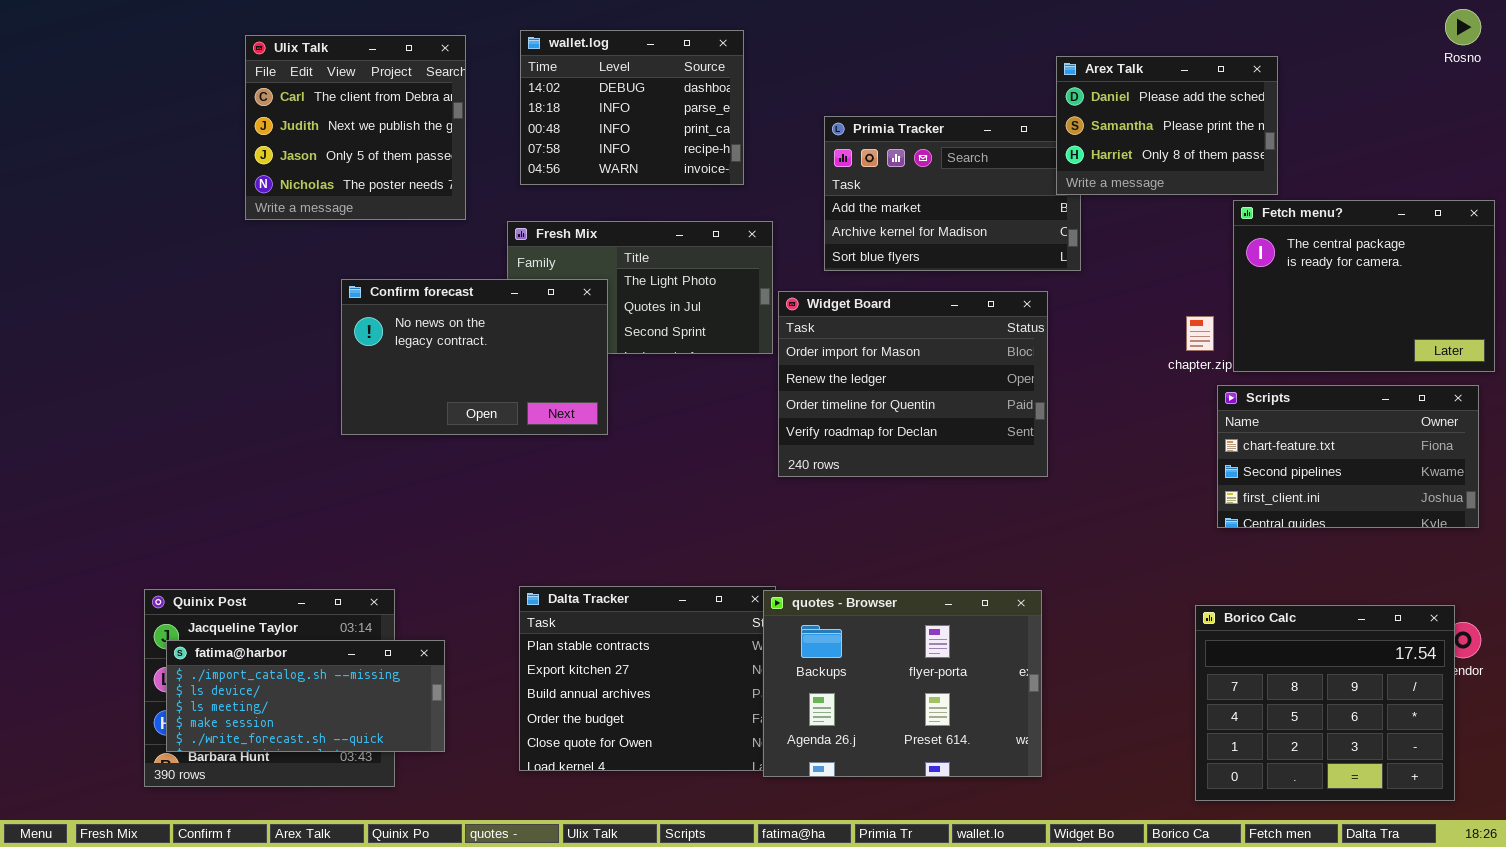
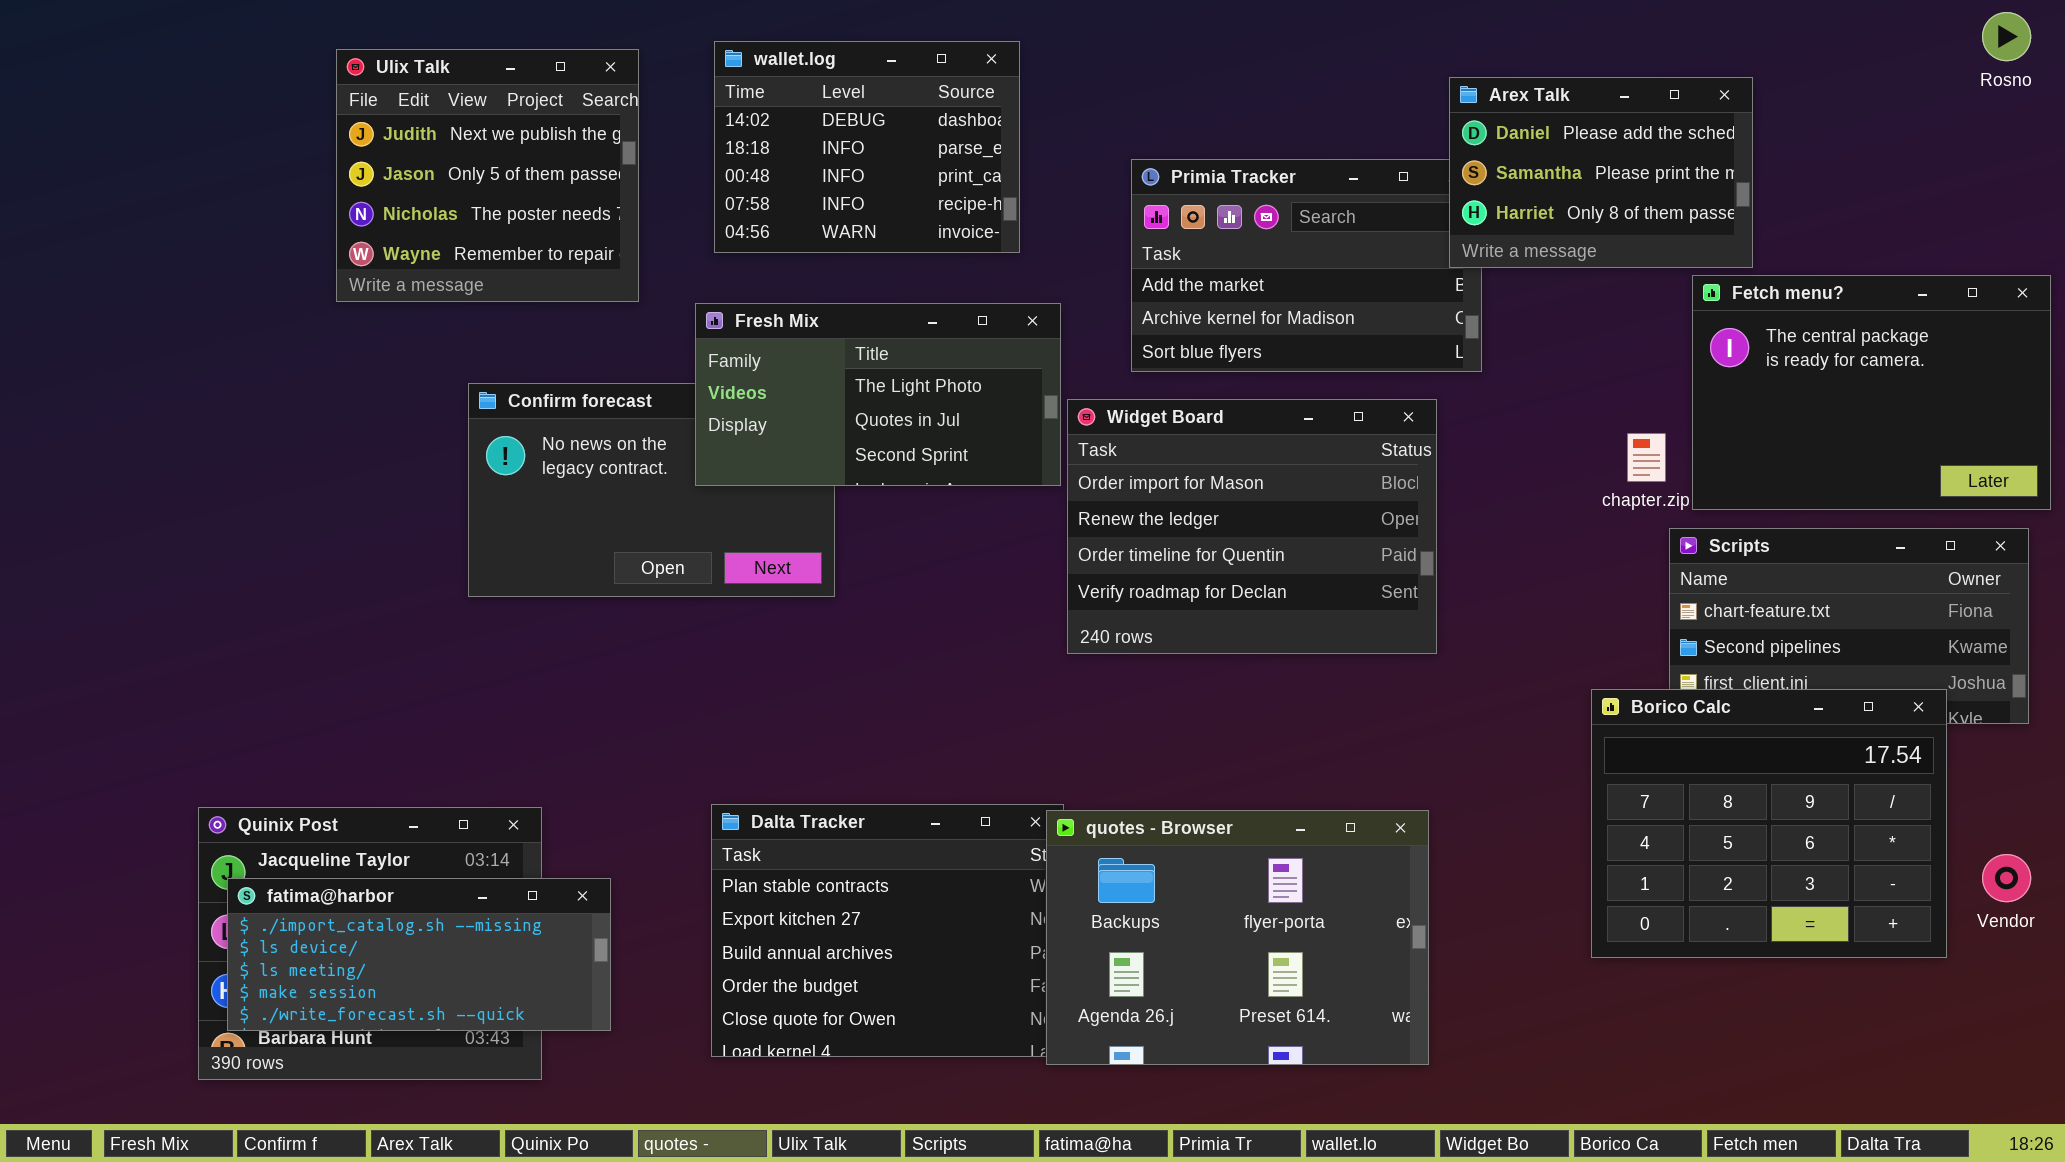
Ulix Talk: [245,35,466,220] -> [336,49,639,302], scrolled down 1 row
Fresh Mix: [507,221,773,354] -> [695,303,1061,486], raised
Borico Calc: [1195,605,1455,801] -> [1591,689,1947,958], moved

